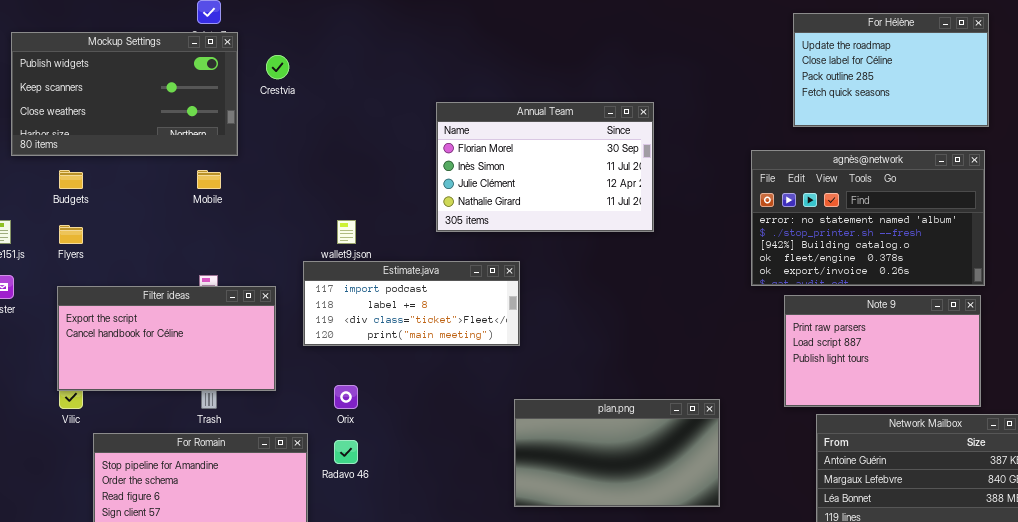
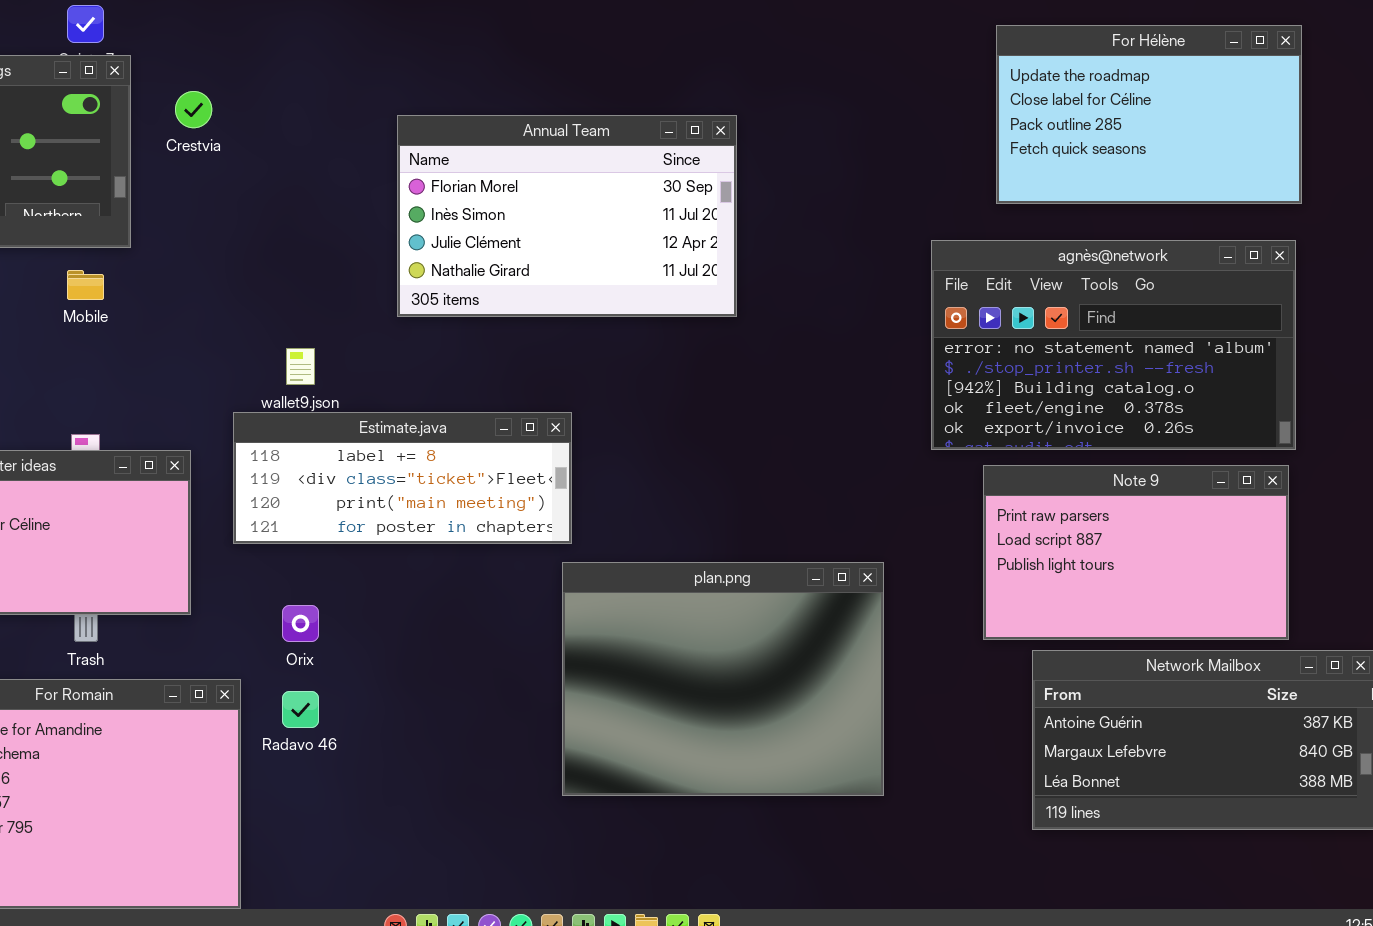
Annual Team: [436,102,654,232] -> [397,115,737,317], moved
Estimate.java: [303,261,520,346] -> [233,412,572,544], scrolled down 1 row
plan.png: [514,399,720,507] -> [562,562,884,796], resized

